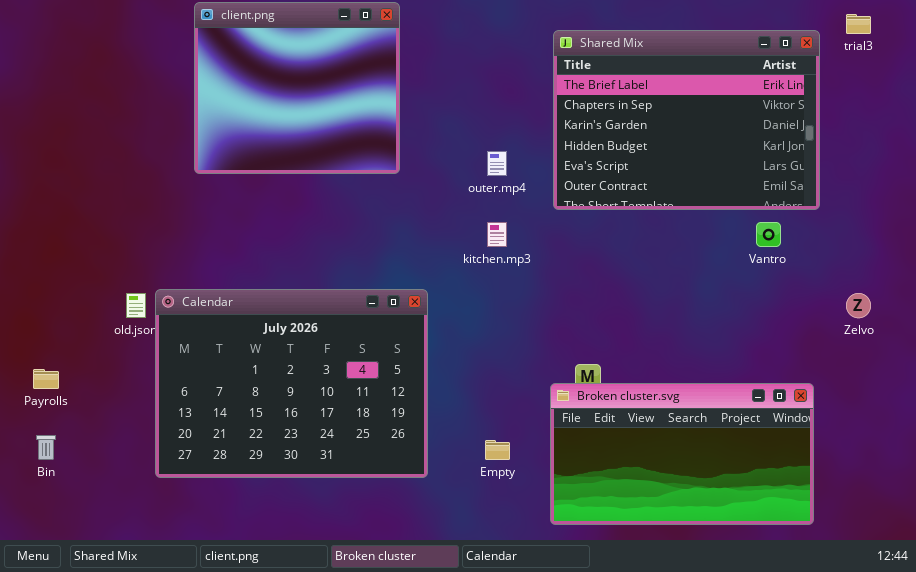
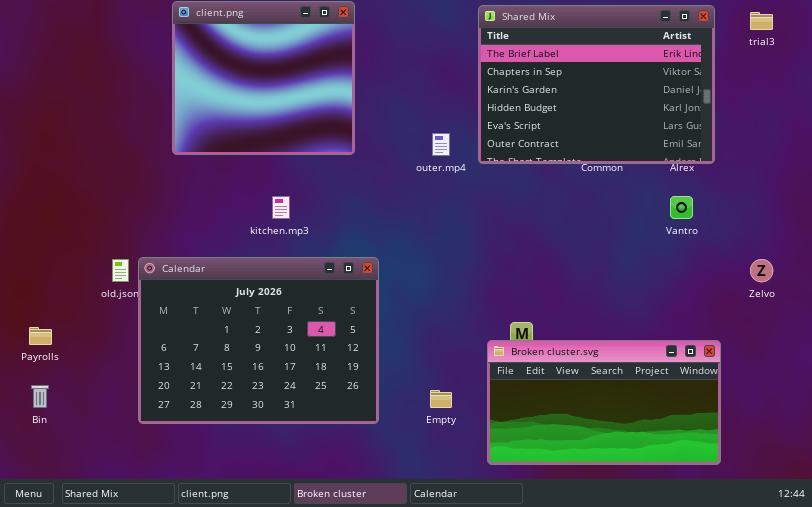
Shared Mix: [553,30,820,210] -> [478,5,715,164], moved
kitchen.mp3: [487,222,507,247] -> [272,196,290,219], moved

